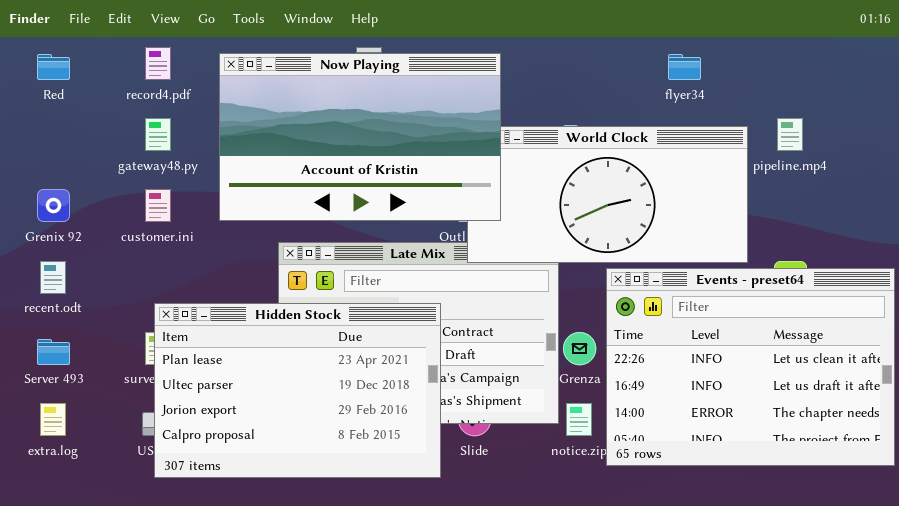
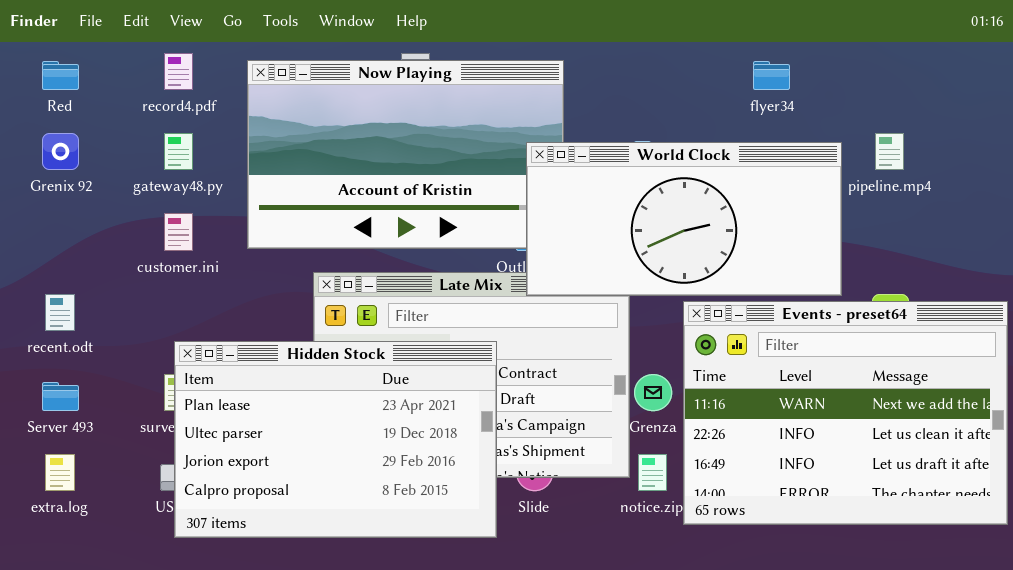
World Clock: [467,126,748,263] -> [526,142,842,296], raised
Grenix 92: [37,189,70,222] -> [42,133,79,170], moved
Events - preset64: [606,268,895,466] -> [683,301,1008,525], scrolled up 1 row

